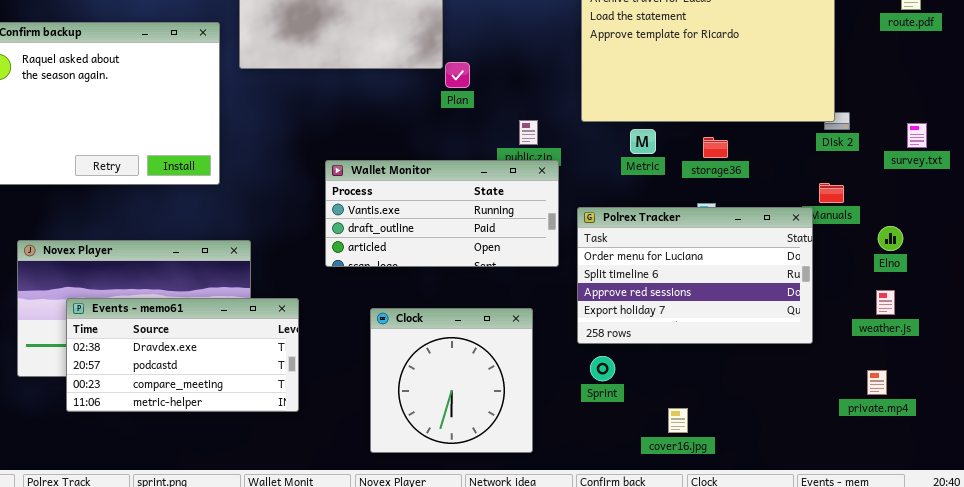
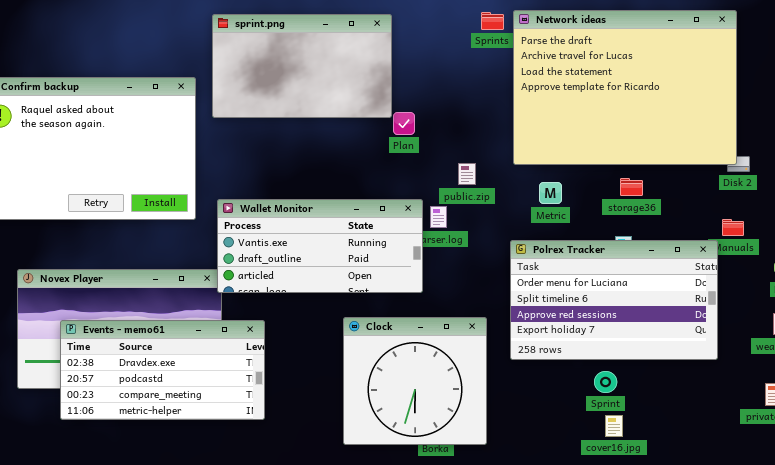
Metric: [630,129,656,154] -> [539,182,562,204], moved
Wallet Monitor: [325,160,559,267] -> [217,199,423,293], moved
Clock: [370,308,533,453] -> [343,317,487,445], moved
Sprint: [590,356,615,381] -> [594,371,617,393], moved
cover16.jpg: [668,408,688,433] -> [605,415,623,437], moved

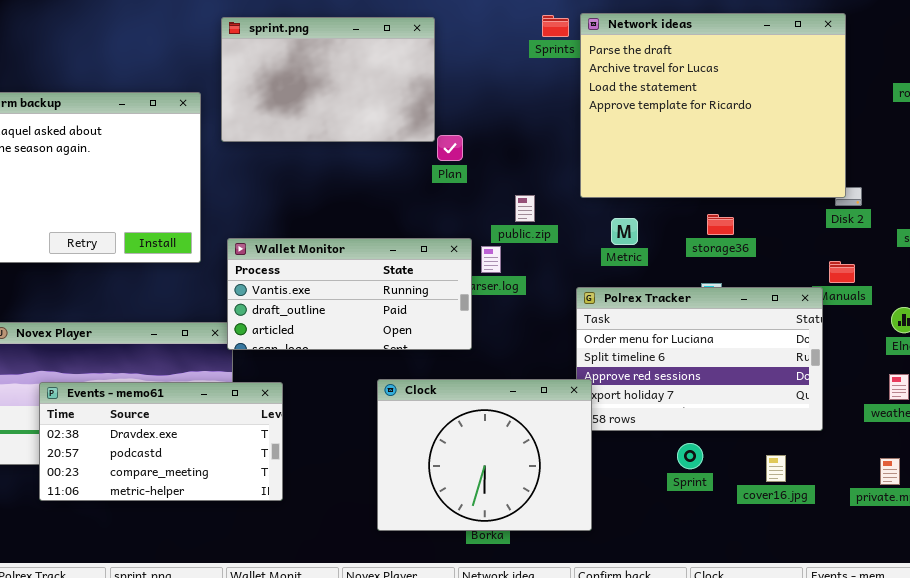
Clock: [343,317,487,445] -> [377,379,592,531], resized
cover16.jpg: [605,415,623,437] -> [766,455,786,482], moved

